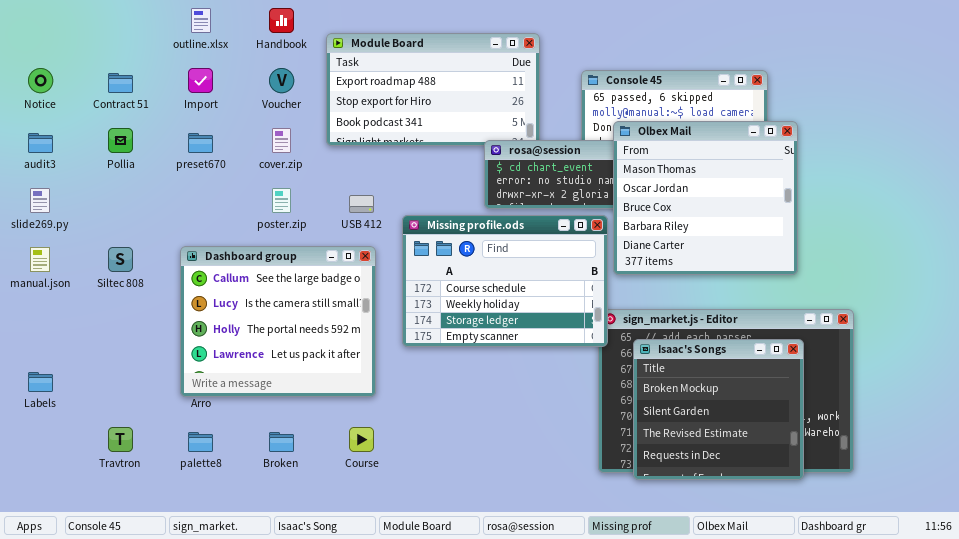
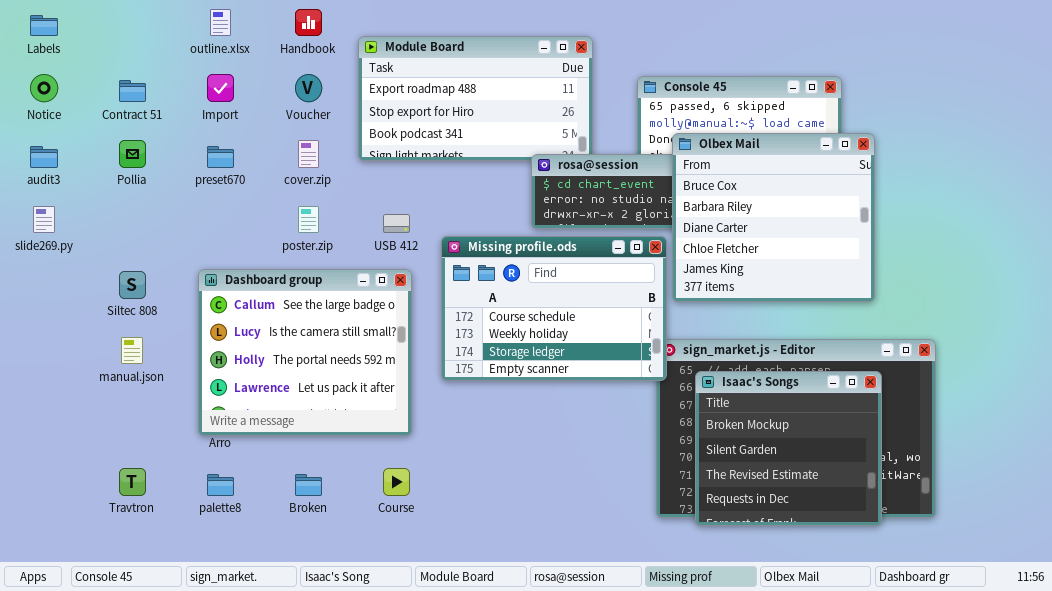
Olbex Mail: [613,121,798,275] -> [672,133,875,302], scrolled down 2 rows
manual.json: [30,247,50,272] -> [121,337,143,364], moved
Labels: [28,372,53,392] -> [30,15,58,36], moved

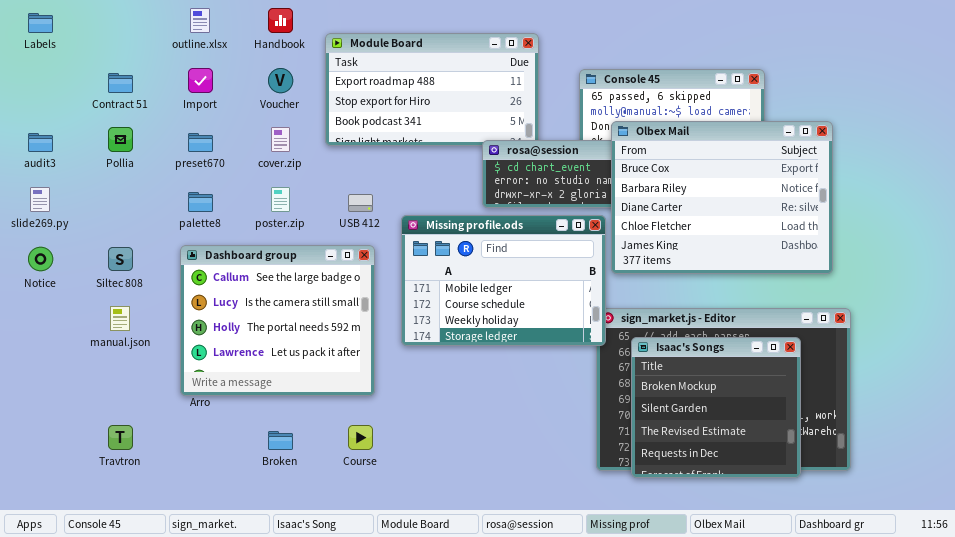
Notice: [30,74,58,102] -> [28,247,53,271], moved
Olbex Mail: [672,133,875,302] -> [611,121,833,274], resized
Missing profile.ods: [441,236,667,381] -> [401,215,606,346], scrolled up 1 row
palette8: [207,474,234,496] -> [188,192,213,212], moved

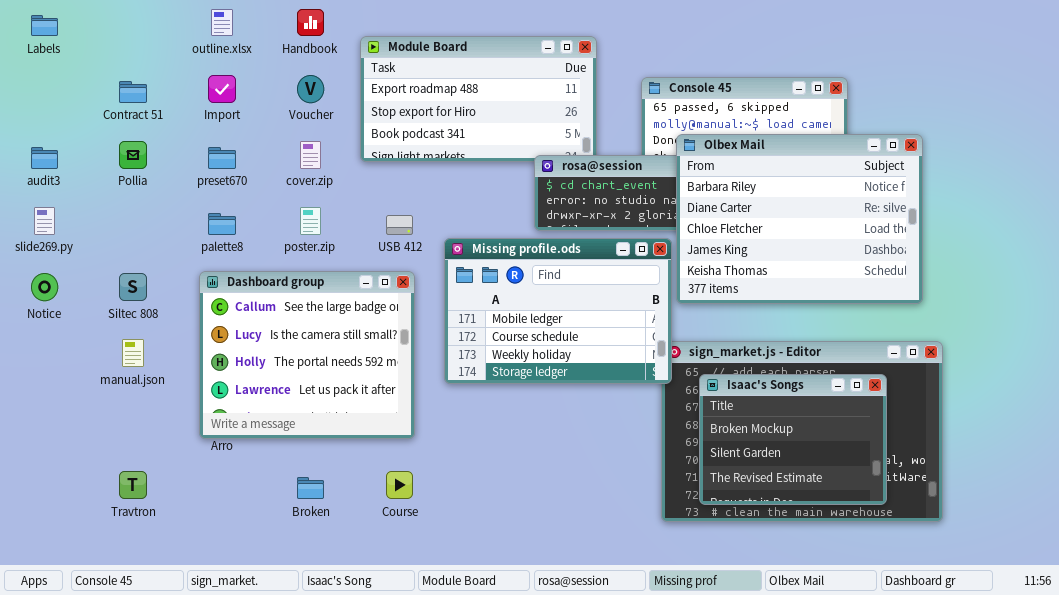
Olbex Mail: [611,121,833,274] -> [676,134,923,304], scrolled down 1 row
Isaac's Songs: [631,337,801,478] -> [699,374,887,505], resized

